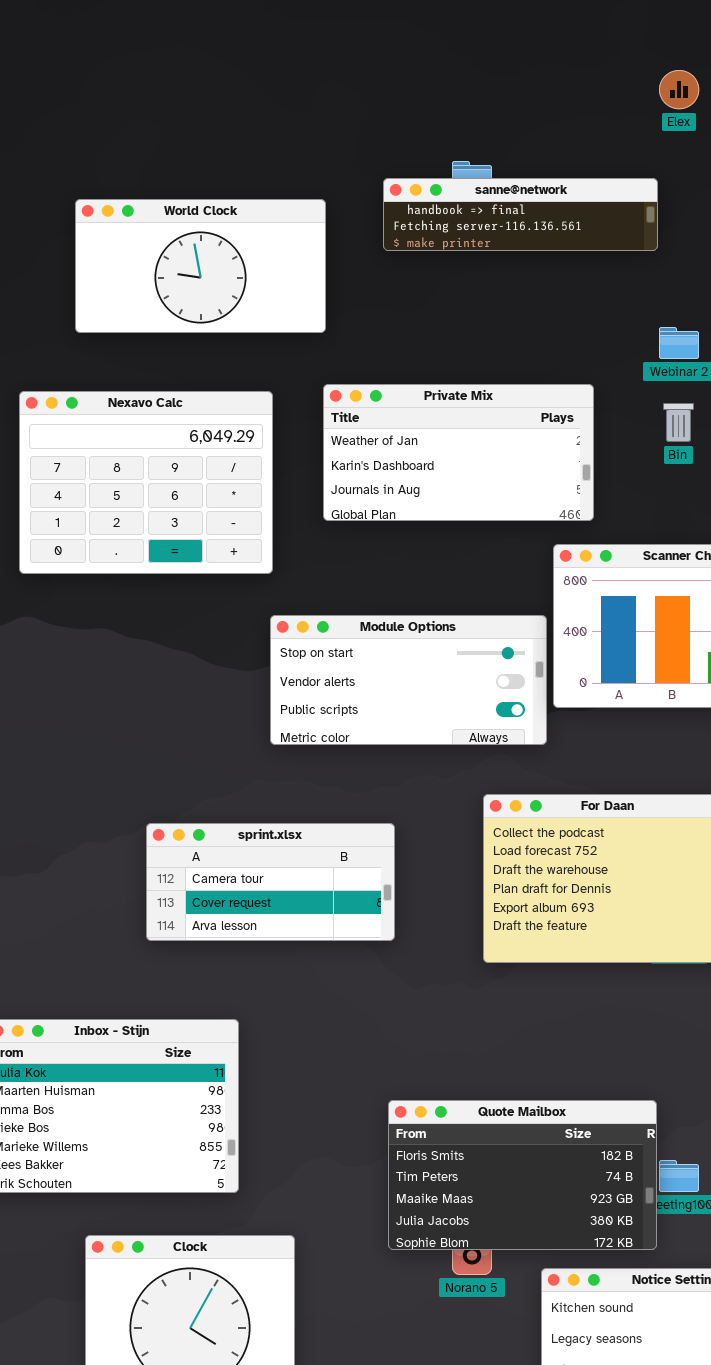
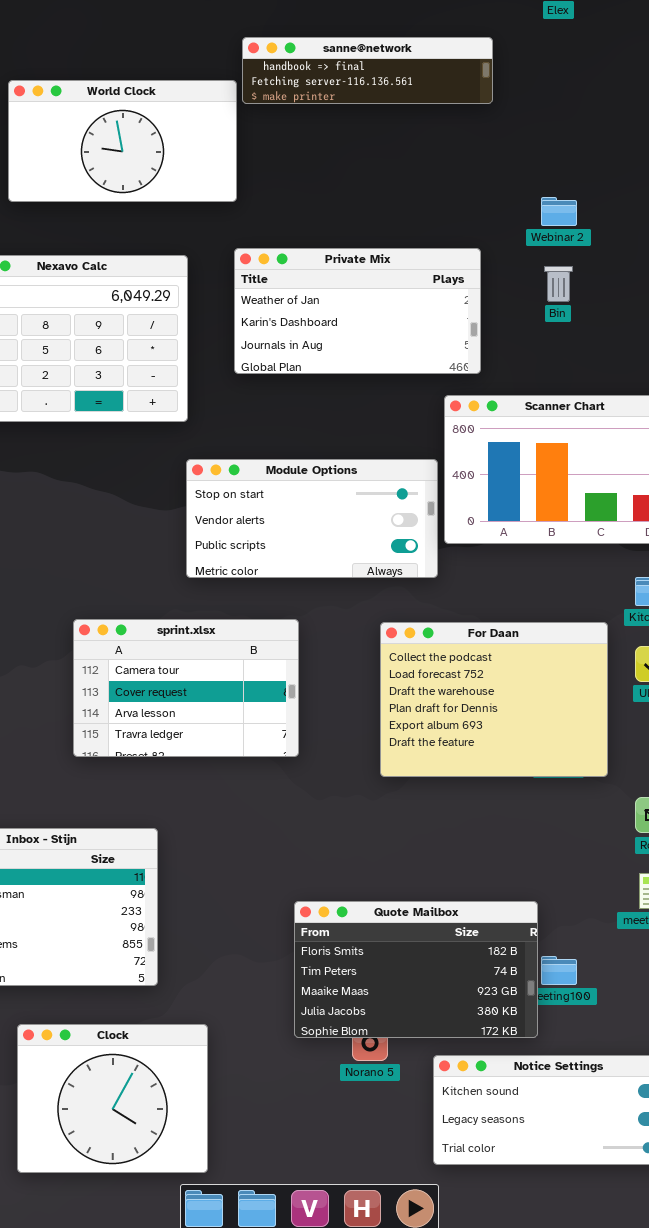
sanne@network: [383,178,658,251] -> [242,37,493,104], moved
sprint.xlsx: [146,823,395,941] -> [73,619,299,757], resized

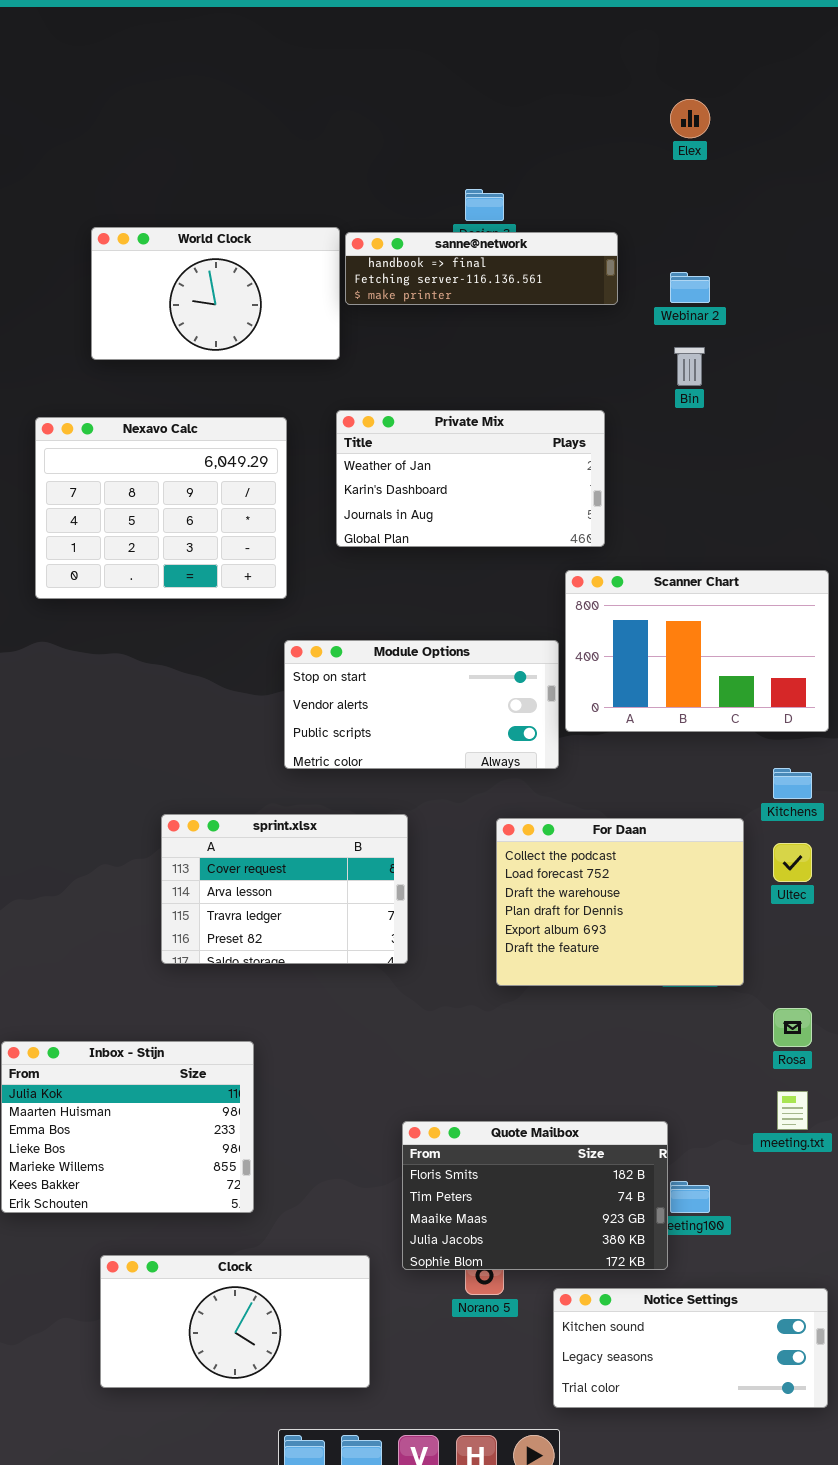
sanne@network: [242,37,493,104] -> [345,232,618,305], moved
Webinar 2: [541,197,577,226] -> [670,272,710,303], moved
Bin: [544,266,573,302] -> [674,347,705,386], moved
sprint.xlsx: [73,619,299,757] -> [161,814,408,964], scrolled down 1 row
Clock: [17,1024,208,1173] -> [100,1255,370,1388], resized

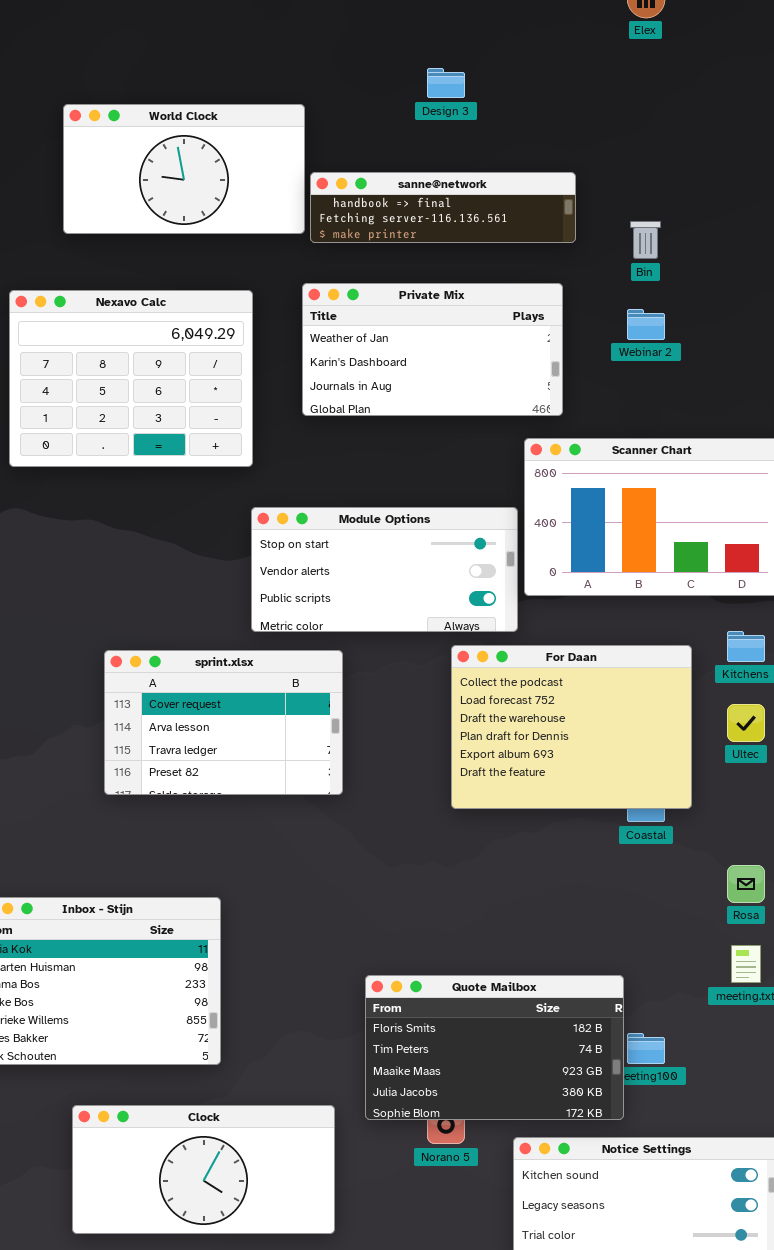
sanne@network: [345,232,618,305] -> [310,172,576,243], moved
Webinar 2: [670,272,710,303] -> [627,309,665,340], moved
sprint.xlsx: [161,814,408,964] -> [104,650,343,795], moved
For Daan: [496,818,744,986] -> [451,645,692,809], moved

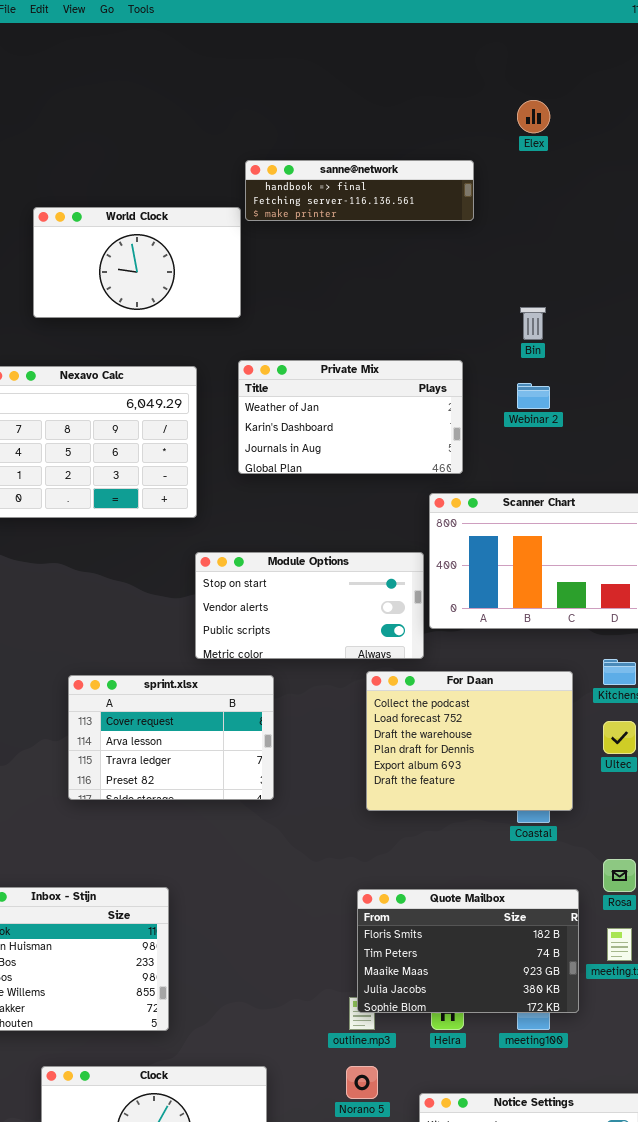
sanne@network: [310,172,576,243] -> [245,160,474,221], moved
Quote Mailbox: [365,975,624,1120] -> [357,889,579,1013], moved

